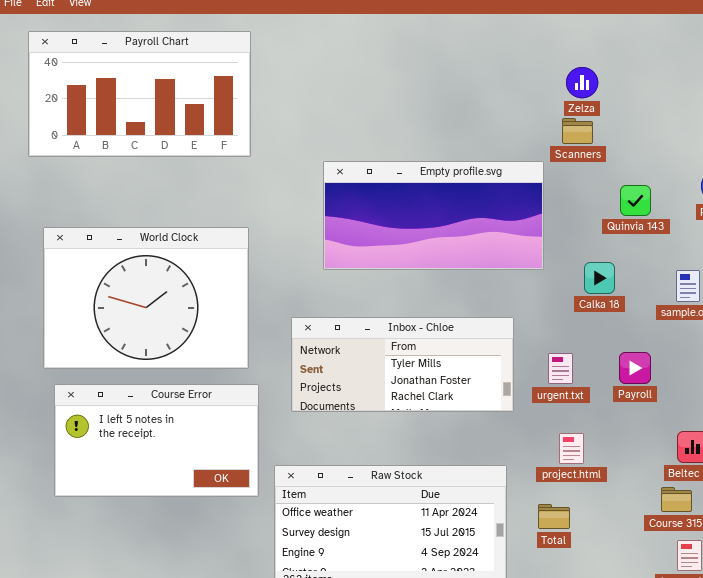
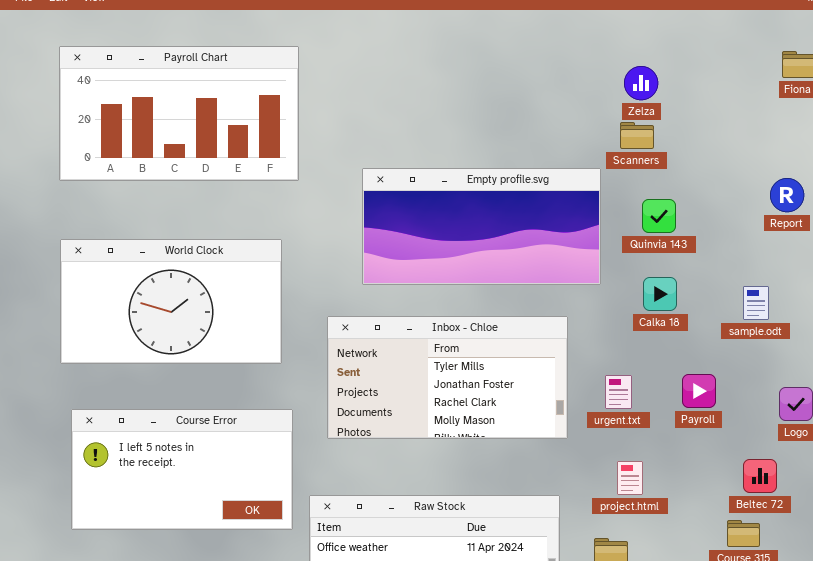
Payroll Chart: [28,31,251,157] -> [59,46,299,181], moved
Quinvia 143: [620,185,651,216] -> [642,199,676,233], moved
World Clock: [43,227,249,369] -> [60,239,282,364], resized
Inbox - Chloe: [291,317,514,412] -> [327,316,568,439], resized

